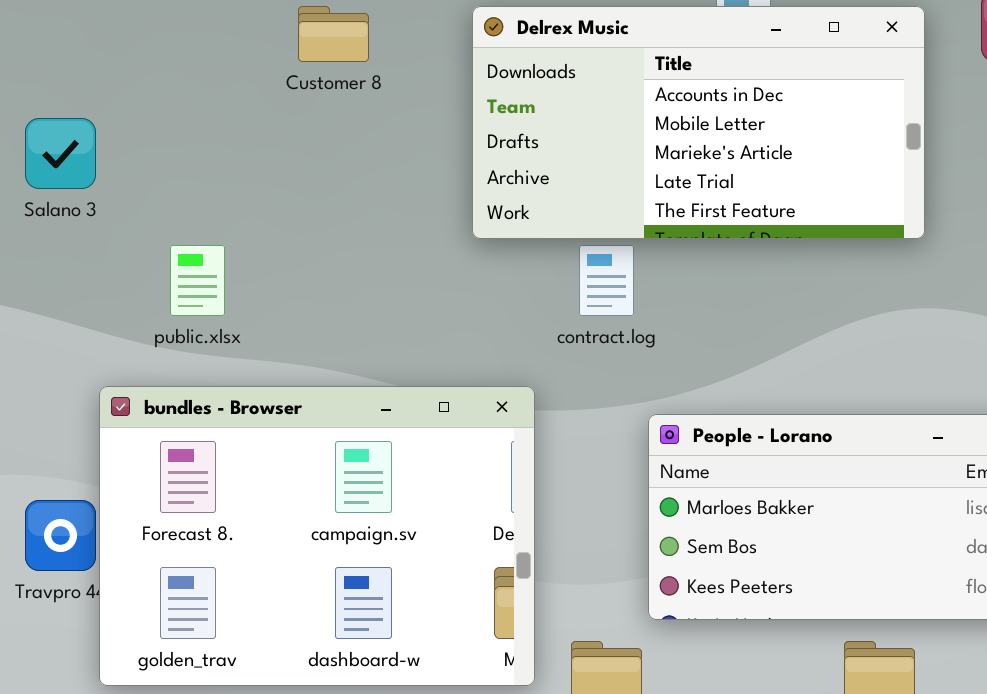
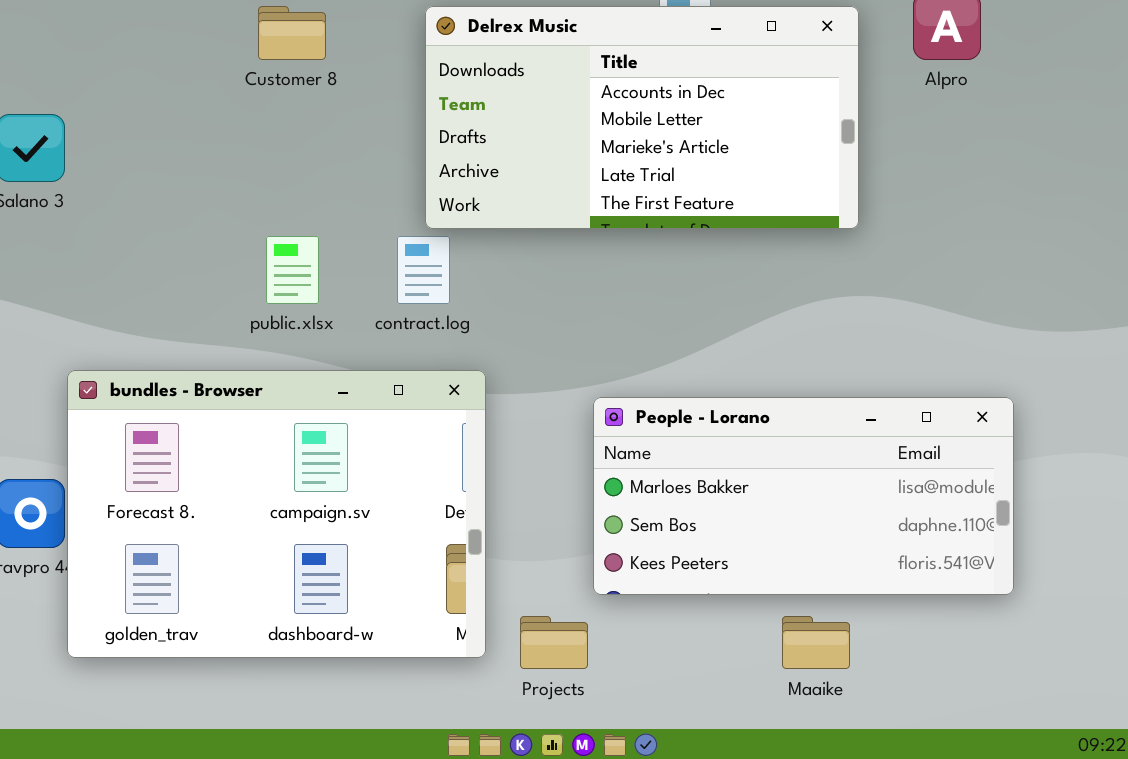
public.xlsx: [170,245,225,316] -> [266,236,319,304], moved
contract.log: [579,245,634,316] -> [397,236,450,304], moved

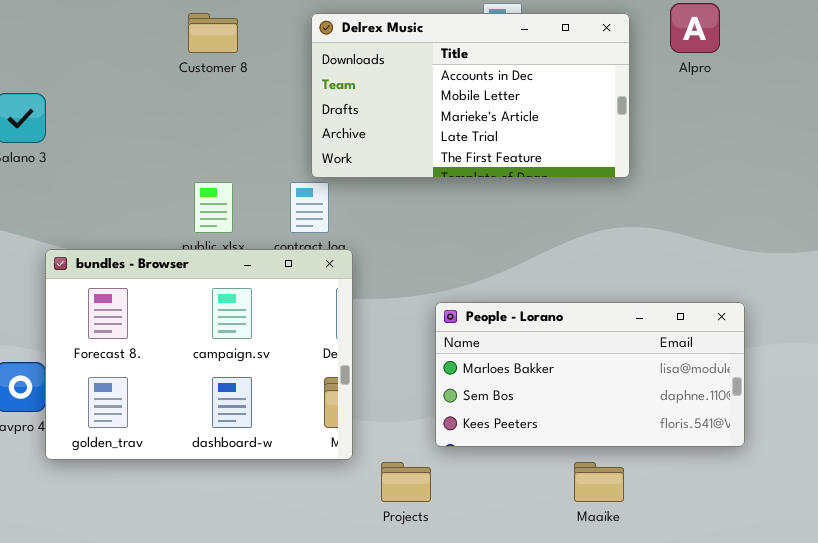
bundles - Browser: [67,370,486,658] -> [45,249,353,460], moved

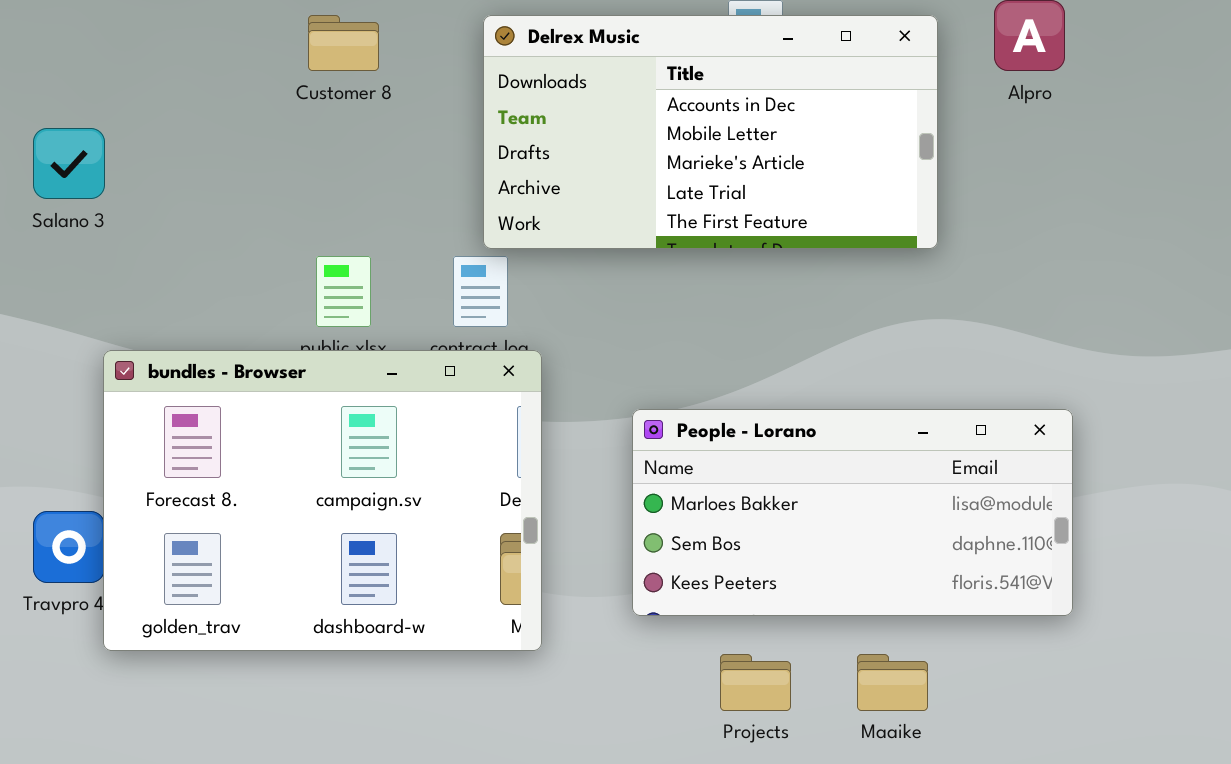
People - Lorano: [435,302,745,447] -> [632,409,1073,616], moved
Projects: [381,462,431,502] -> [720,654,791,711], moved

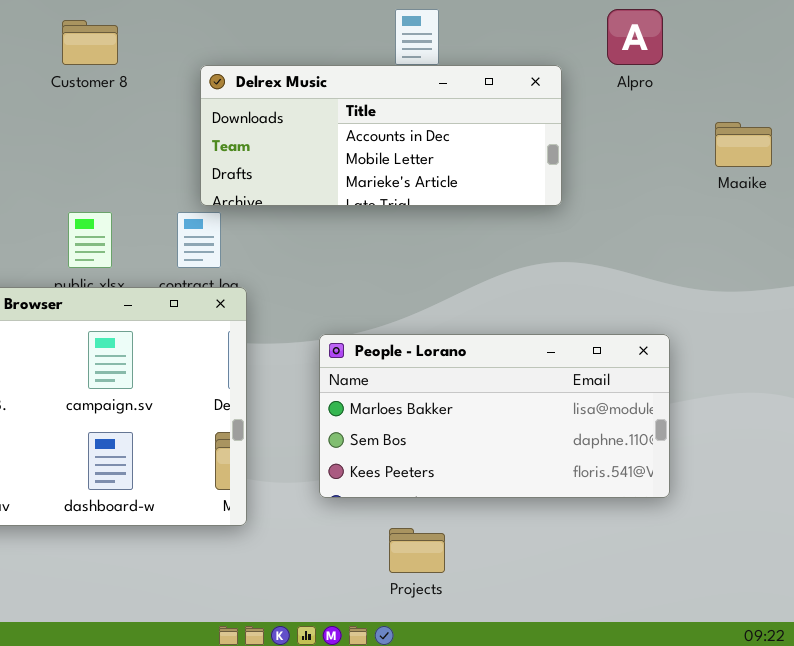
Delrex Music: [483,15,938,249] -> [200,65,562,206], resized
Maaike: [857,654,928,711] -> [715,122,772,167], moved

